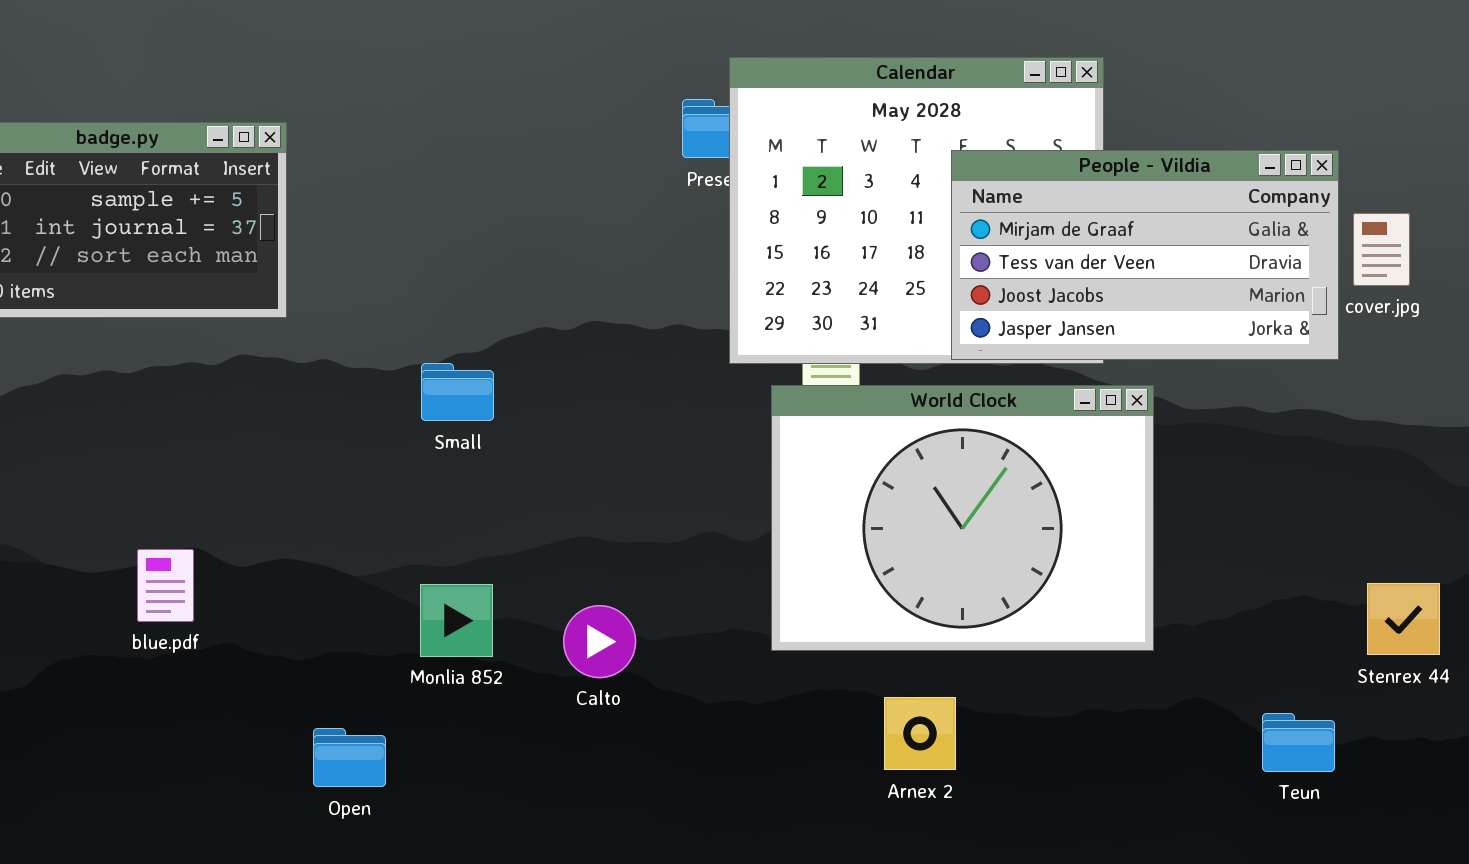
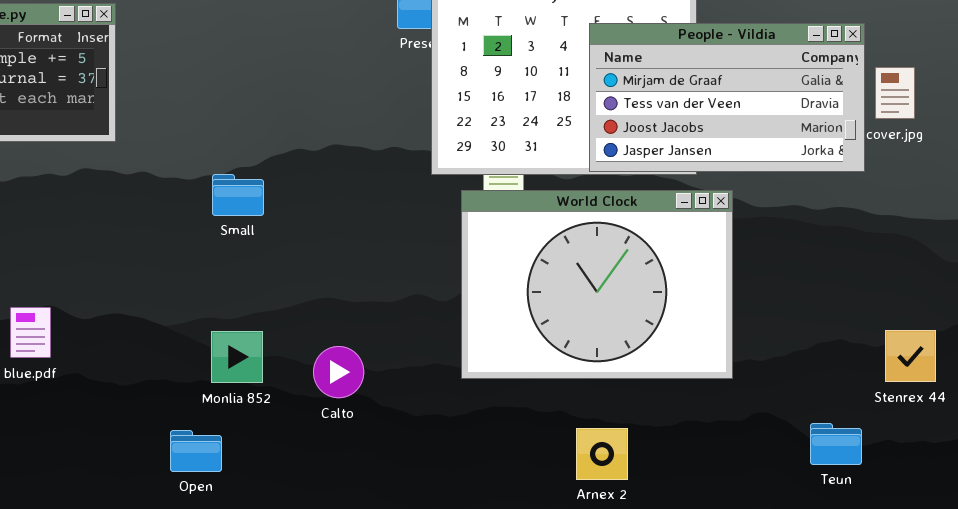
Arnex 2: [884,697,956,770] -> [576,428,628,480], moved
Open: [313,728,386,787] -> [170,430,222,472], moved

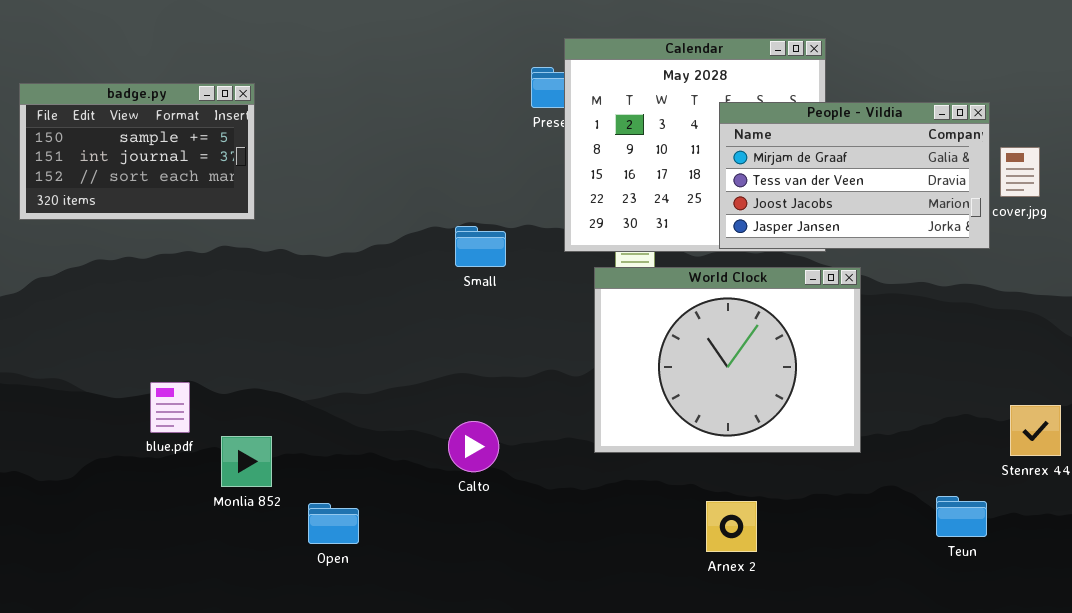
Small: [212,174,264,216] -> [455,226,506,267], moved
Monlia 852: [211,331,263,383] -> [221,436,272,487], moved

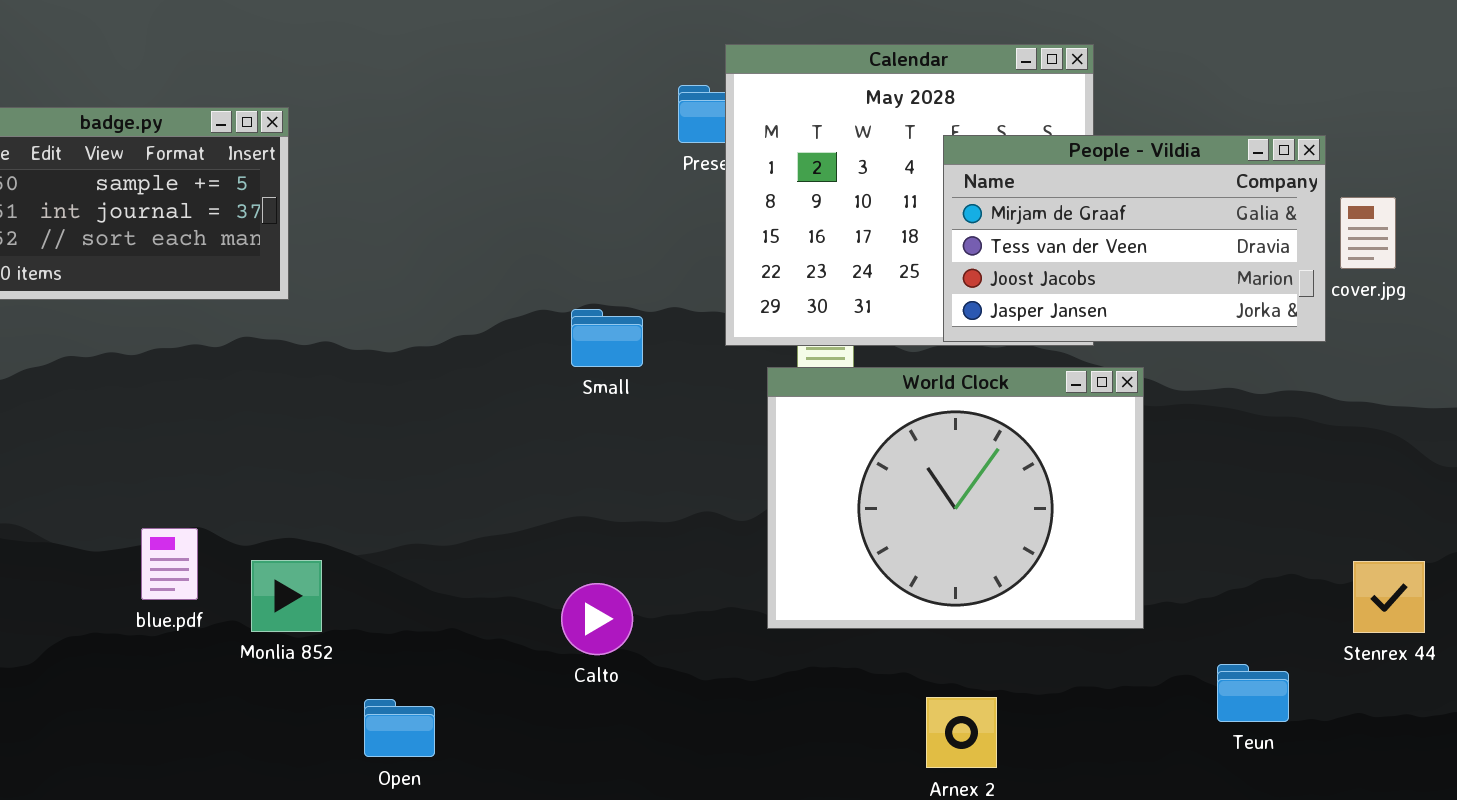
Monlia 852: [221,436,272,487] -> [251,560,322,632], moved
Teun: [936,496,987,537] -> [1217,664,1289,722], moved

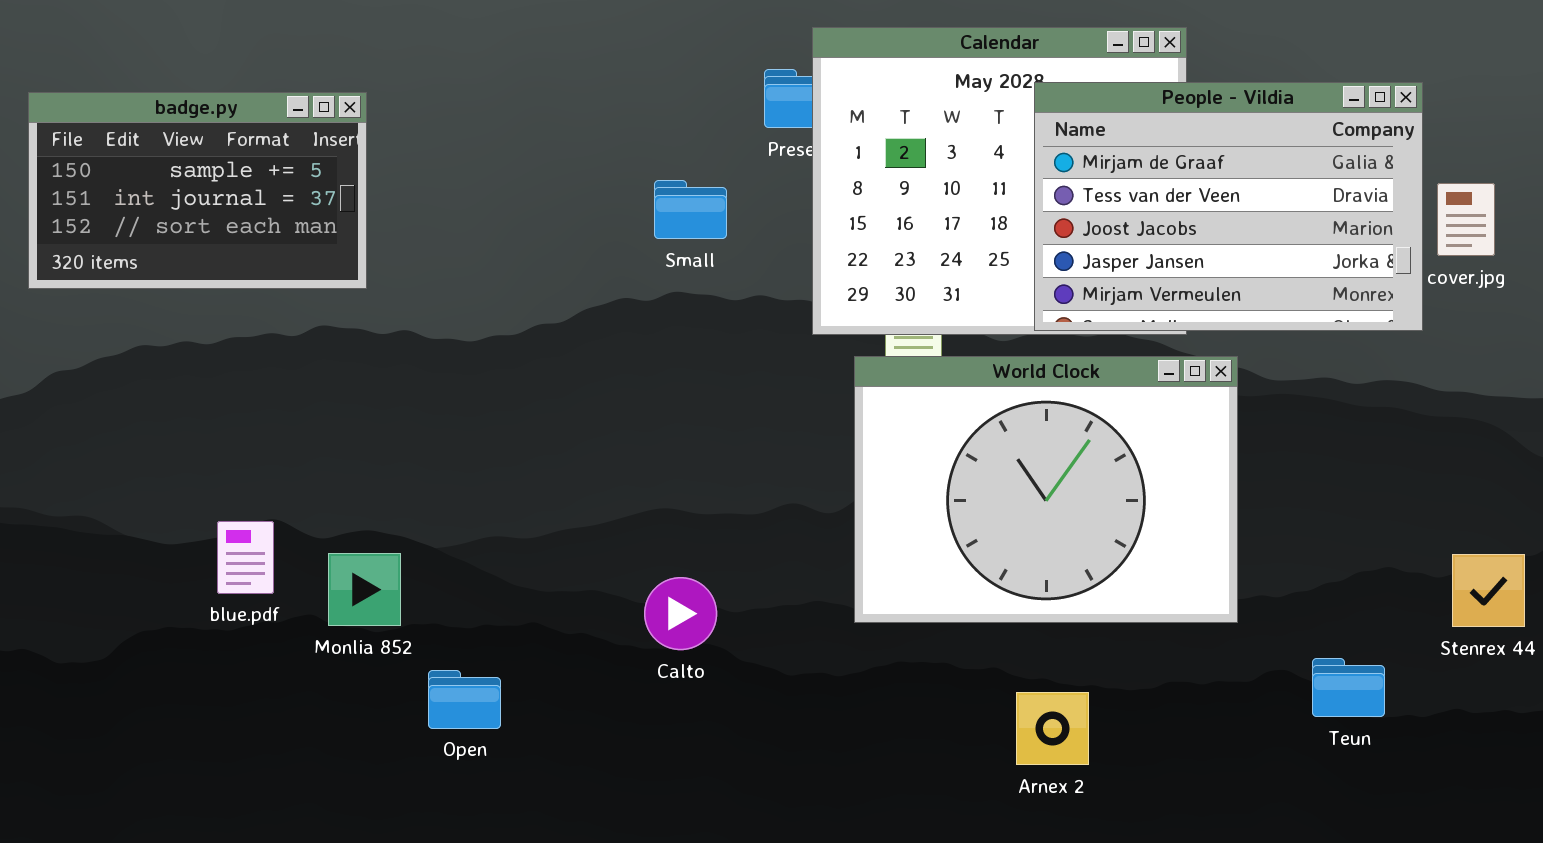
People - Vildia: [943,135,1326,342] -> [1034,82,1423,331], resized
Small: [571,309,643,367] -> [654,180,727,239], moved
Open: [364,699,435,757] -> [428,670,501,729], moved

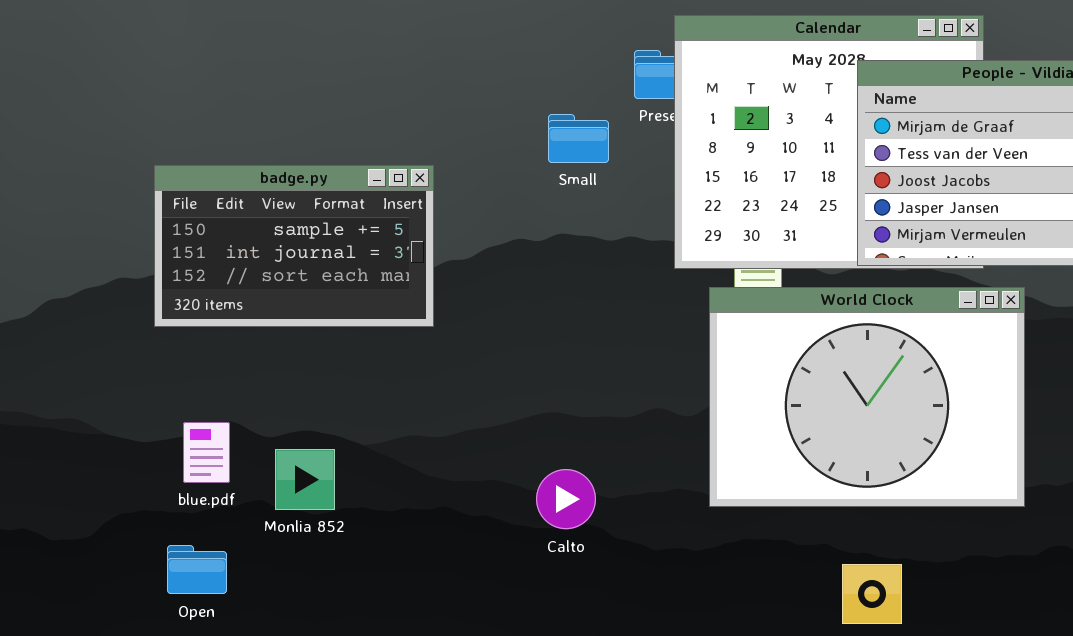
badge.py: [28,92,367,289] -> [154,165,434,327], moved
Small: [654,180,727,239] -> [548,114,609,163], moved
Open: [428,670,501,729] -> [167,545,227,594], moved

